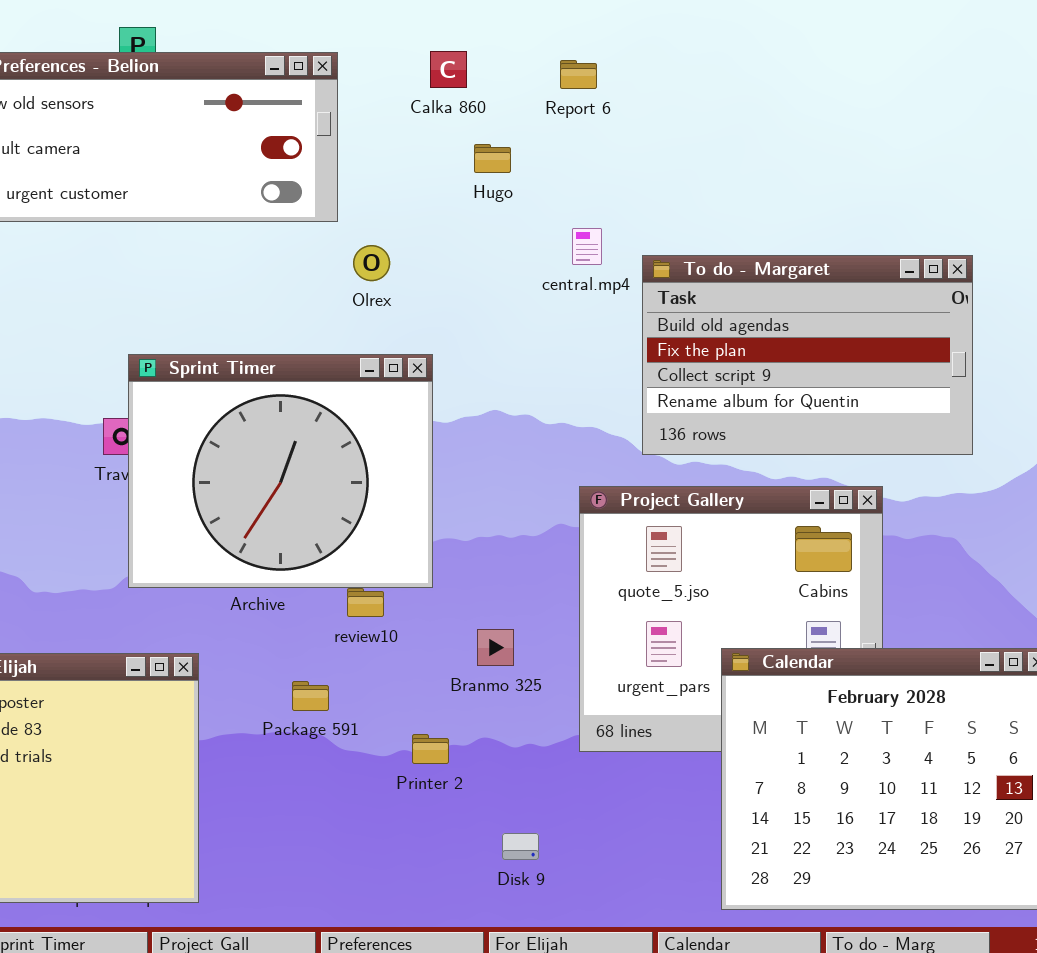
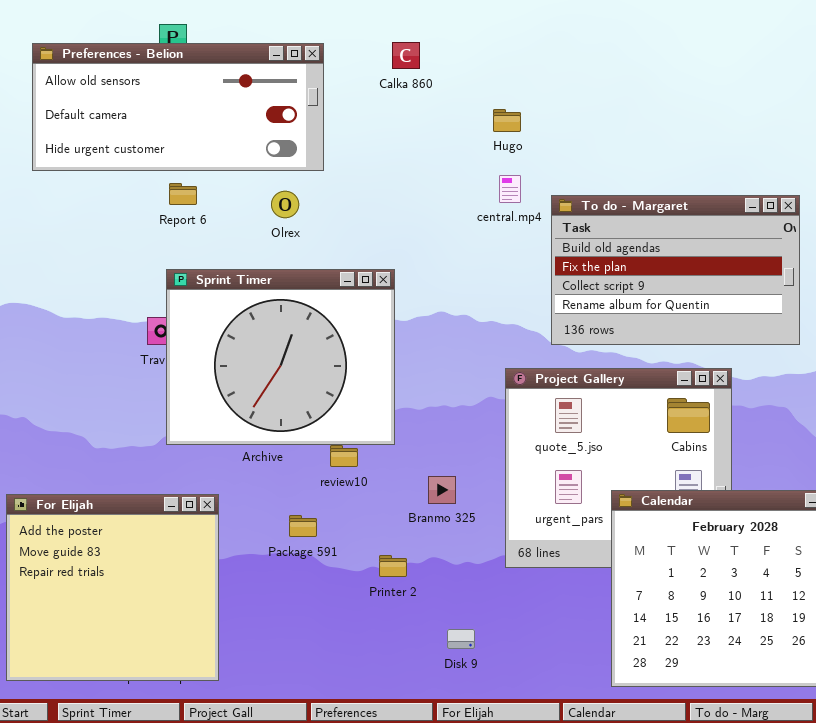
Report 6: [560,60,597,89] -> [169,183,197,205], moved
Hugo: [474,144,511,173] -> [493,109,521,132], moved
Olrex: [353,245,390,281] -> [271,191,299,218], moved

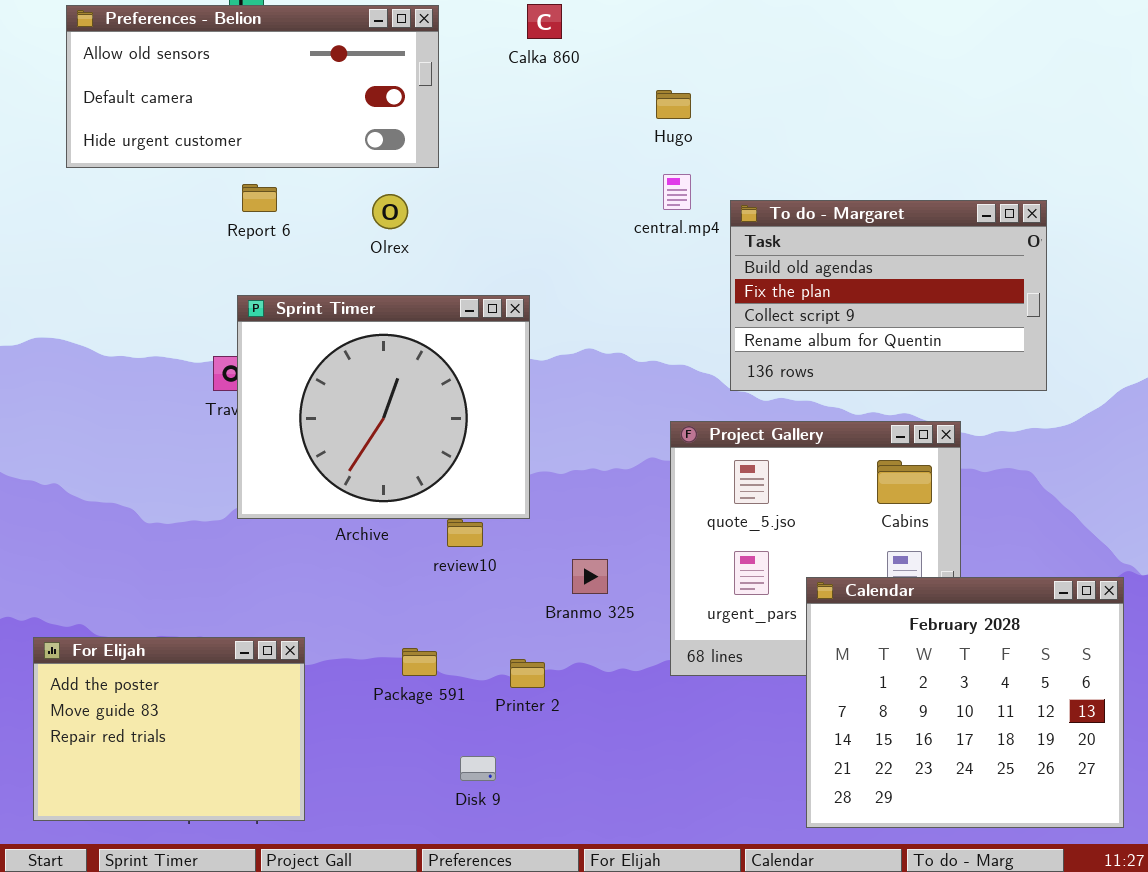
For Elijah: [6,494,219,681] -> [33,637,305,821], resized
Package 591: [289,515,317,537] -> [402,648,437,676], moved
Disk 9: [447,629,475,649] -> [460,756,496,781], moved

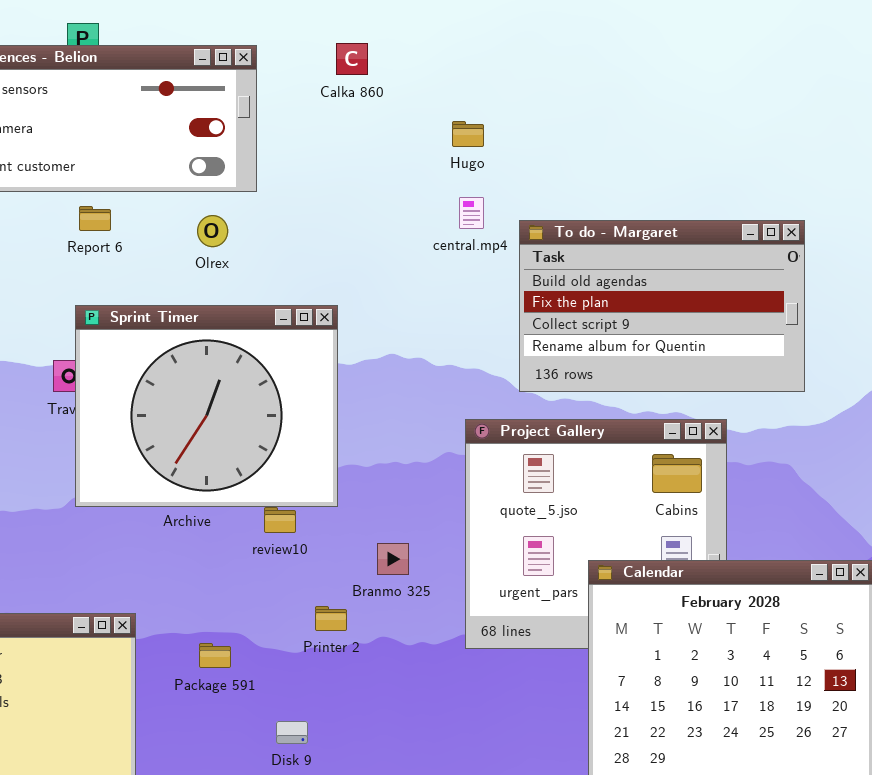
Package 591: [402,648,437,676] -> [199,643,231,668], moved
Printer 2: [510,659,545,688] -> [315,606,347,631], moved

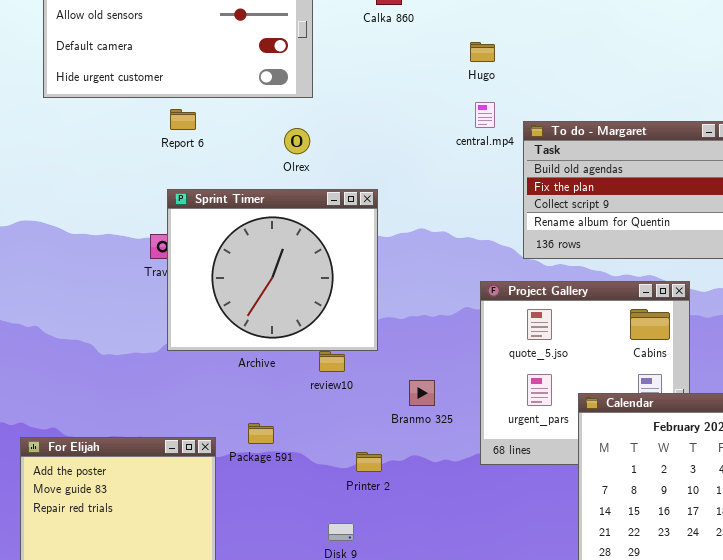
Olrex: [197,215,228,247] -> [284,128,310,154], moved
Printer 2: [315,606,347,631] -> [356,452,382,472], moved
Package 591: [199,643,231,668] -> [248,423,274,444], moved

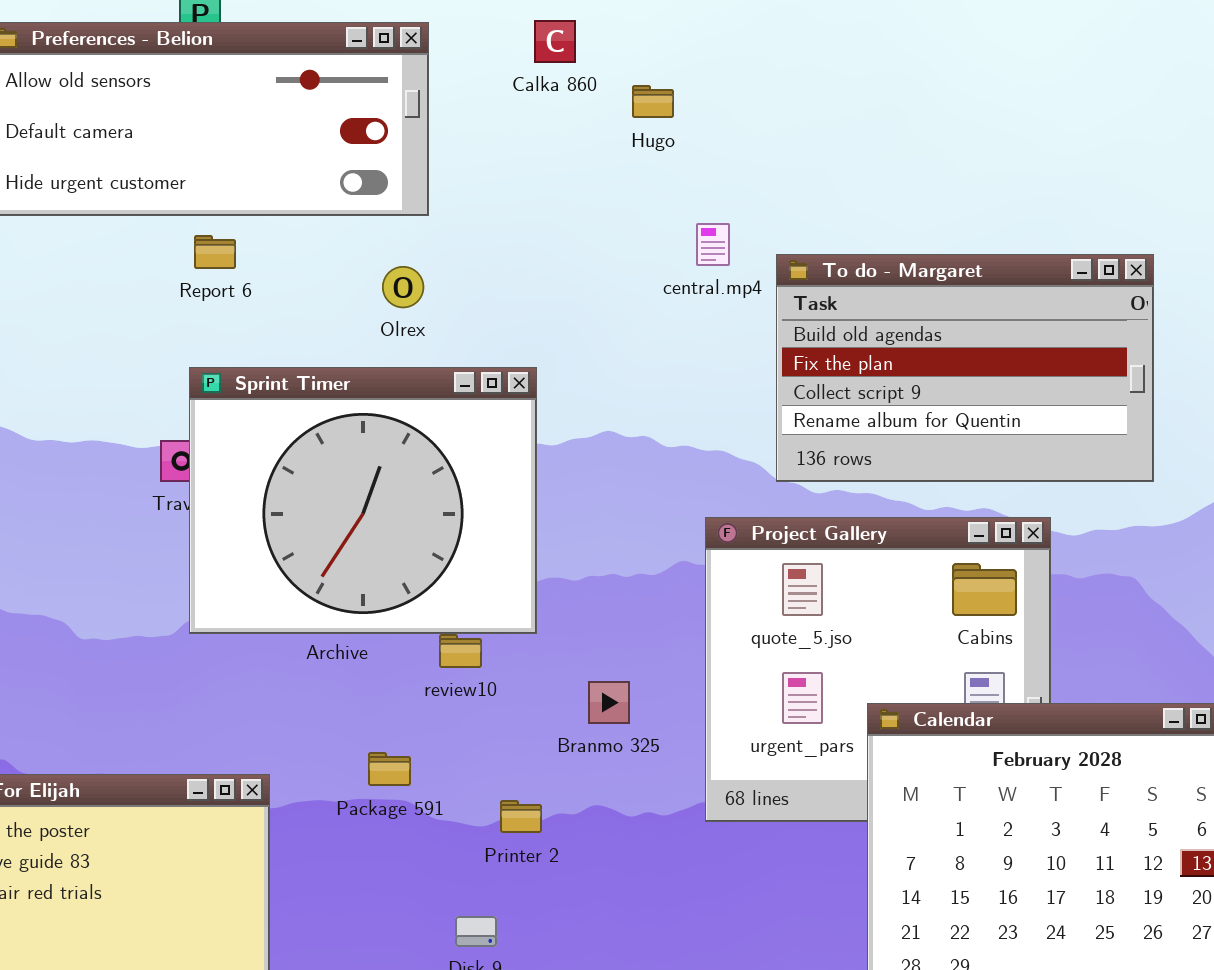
Hugo: [470,42,495,62] -> [632,85,674,118], moved
Package 591: [248,423,274,444] -> [368,752,411,786], moved

